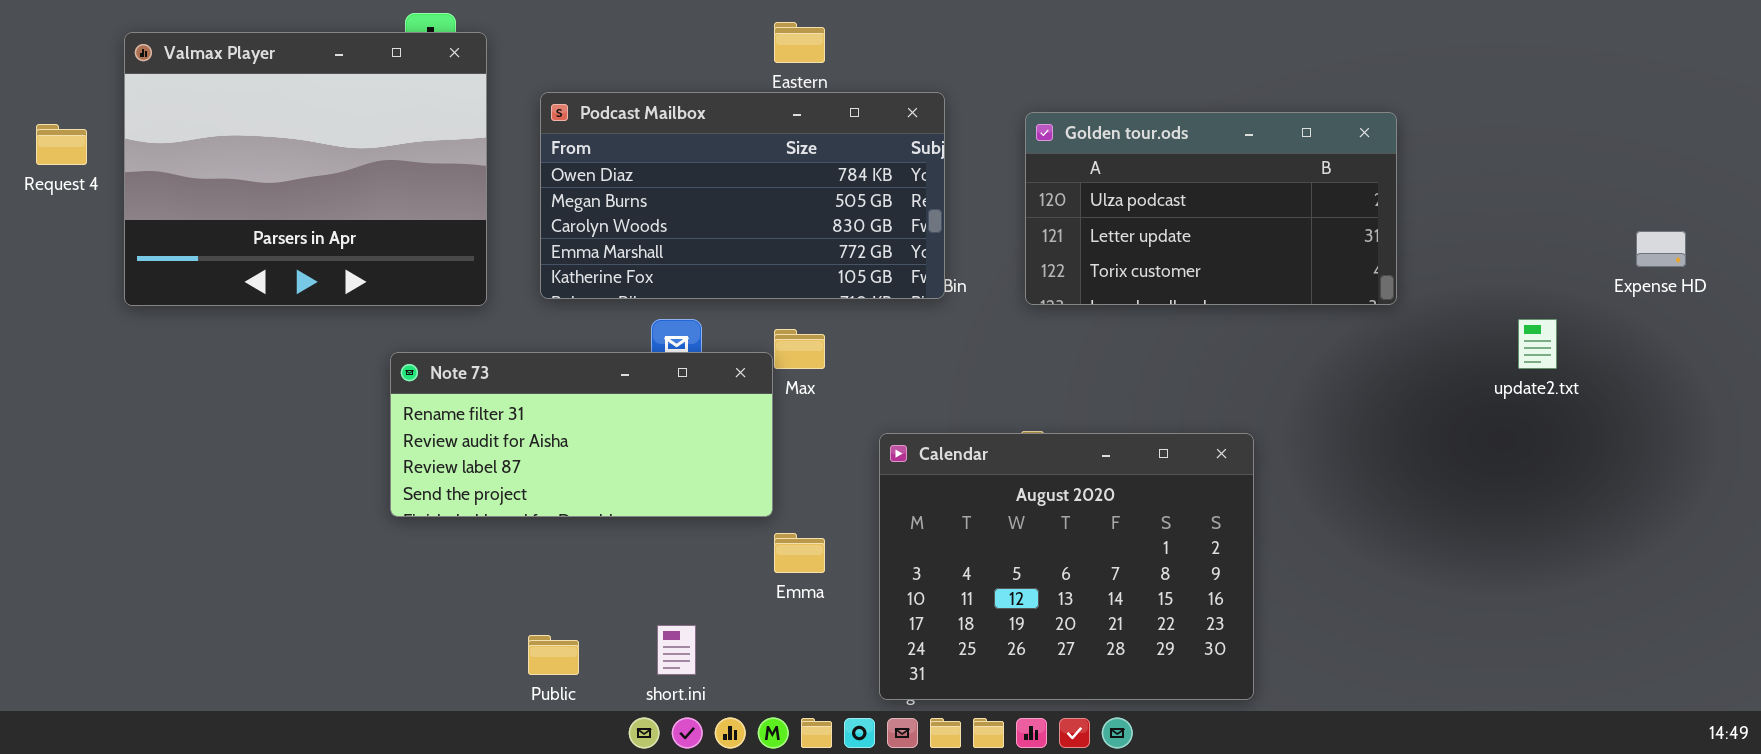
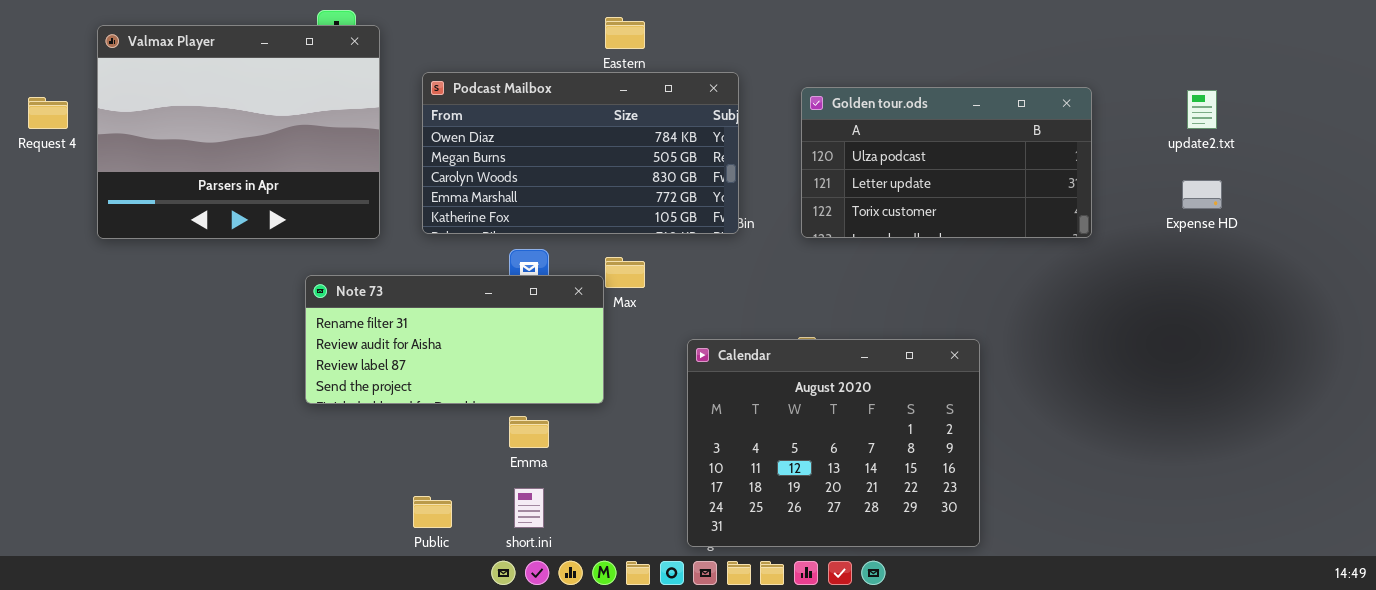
Expense HD: [1636,231,1686,267] -> [1182,180,1222,209], moved
update2.txt: [1518,319,1557,369] -> [1187,90,1217,129], moved
Emma: [774,533,825,573] -> [509,416,549,448], moved

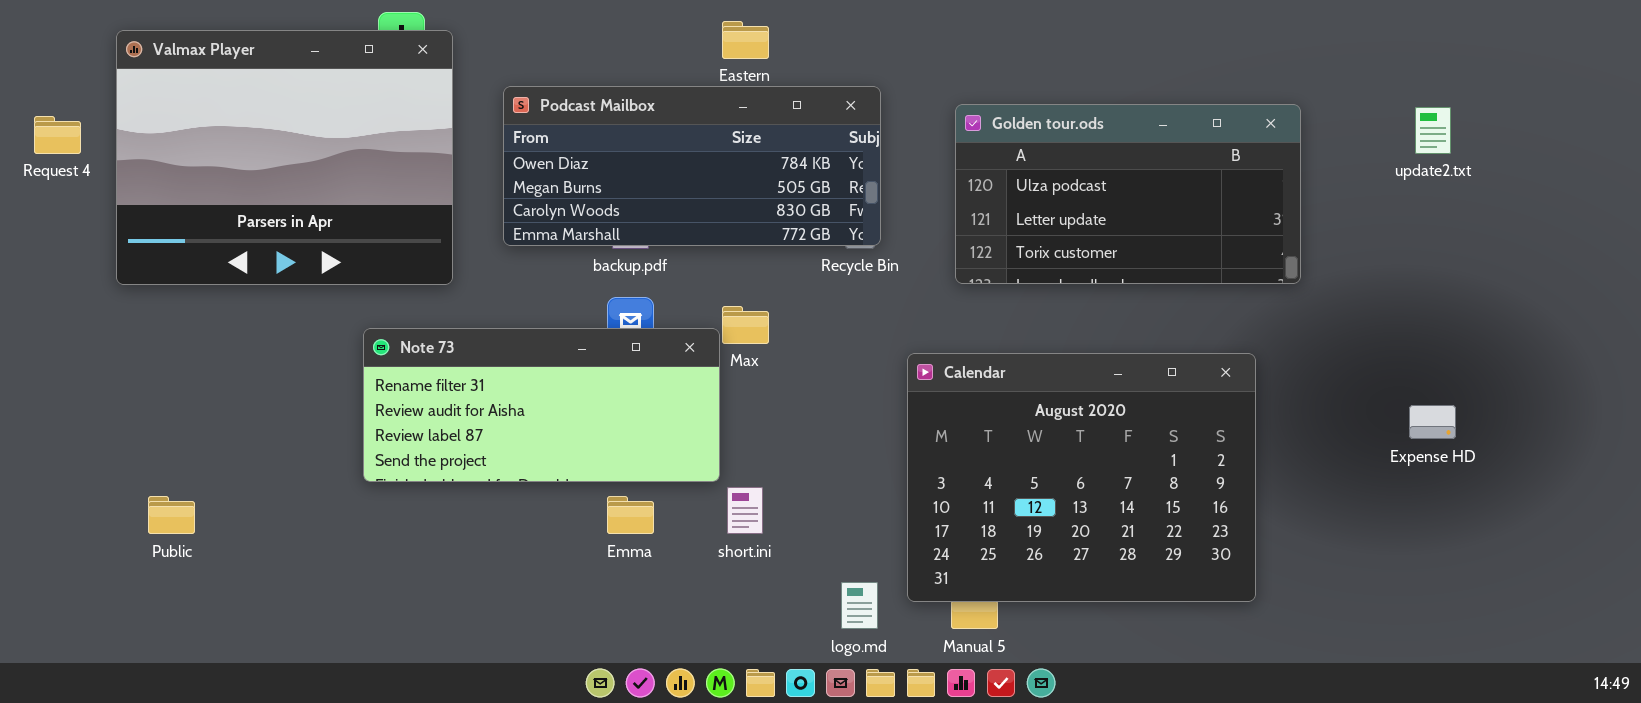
Podcast Mailbox: [422,72,739,234] -> [503,86,881,246], resized
Expense HD: [1182,180,1222,209] -> [1409,405,1456,439], moved
Calendar: [687,339,980,547] -> [907,353,1256,602], moved
short.ini: [514,488,544,528] -> [727,487,763,534], moved
Public: [413,496,452,528] -> [148,496,195,534], moved

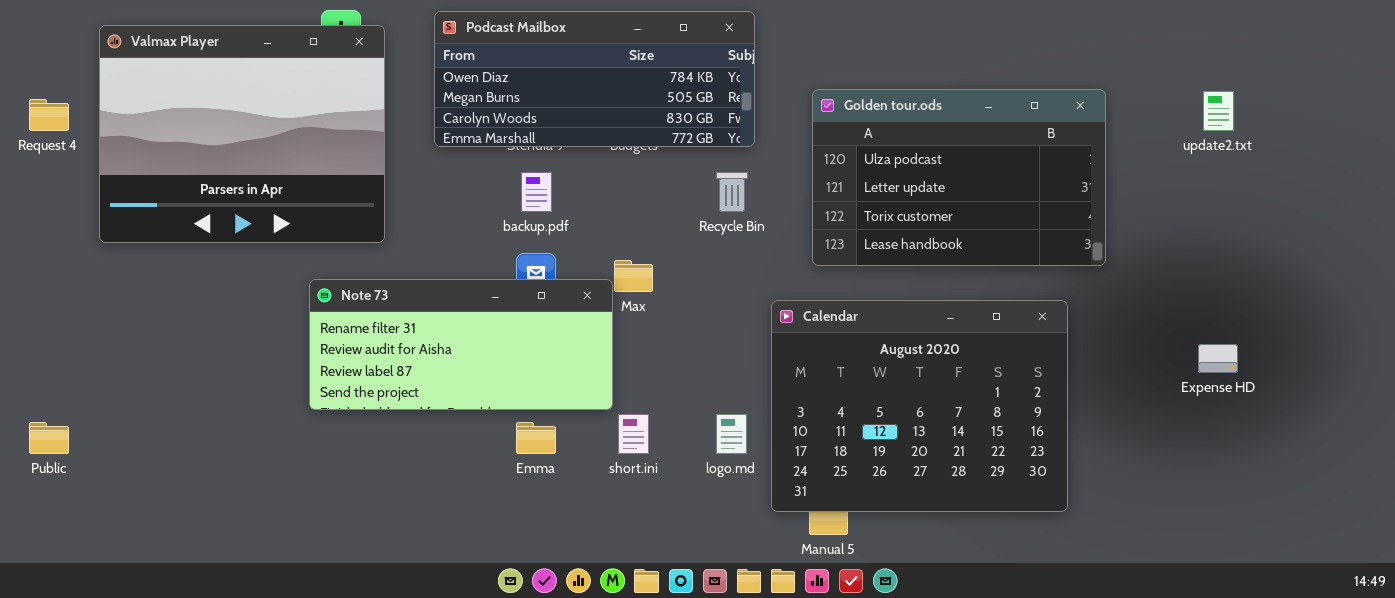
Podcast Mailbox: [503,86,881,246] -> [434,11,755,147], moved
Golden tour.ods: [955,104,1301,284] -> [812,89,1106,266], resized
Public: [148,496,195,534] -> [29,422,69,454], moved
logo.md: [841,582,878,629] -> [716,414,747,454], moved

